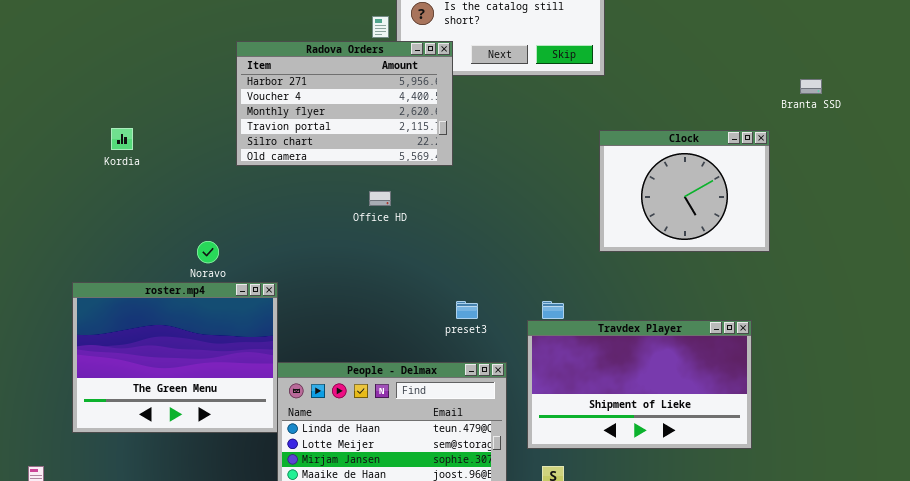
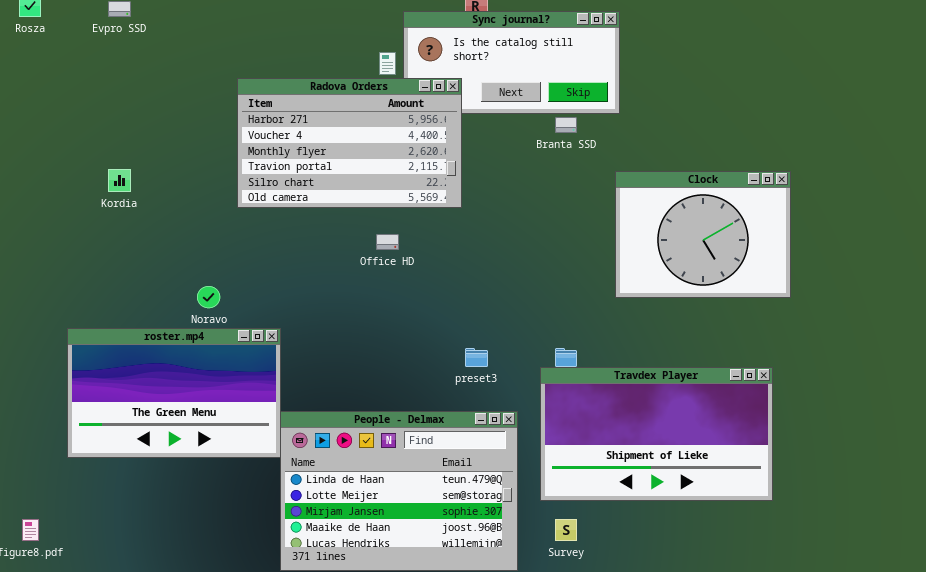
Branta SSD: [800,79,822,94] -> [555,117,577,133], moved
roster.mp4: [72,282,278,433] -> [67,328,281,458], resized

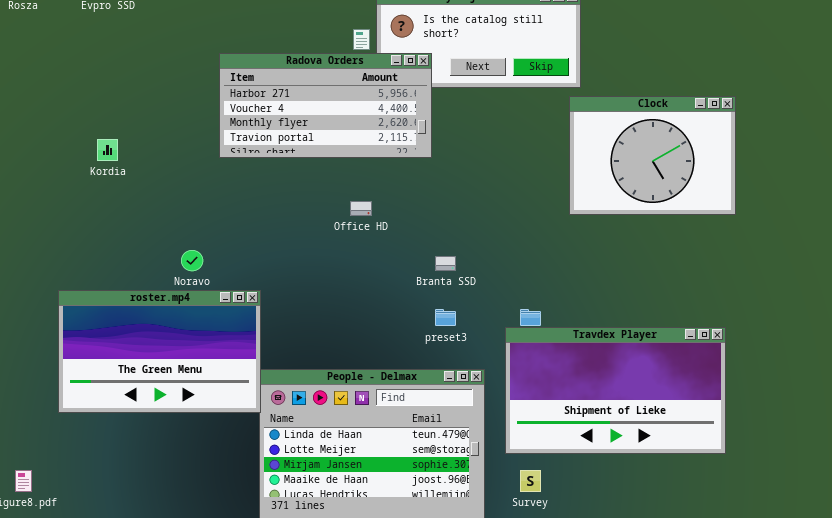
Radova Orders: [237,78,462,208] -> [219,53,432,158], resized
Branta SSD: [555,117,577,133] -> [435,256,456,271], moved
Clock: [615,171,791,298] -> [569,96,736,215], moved

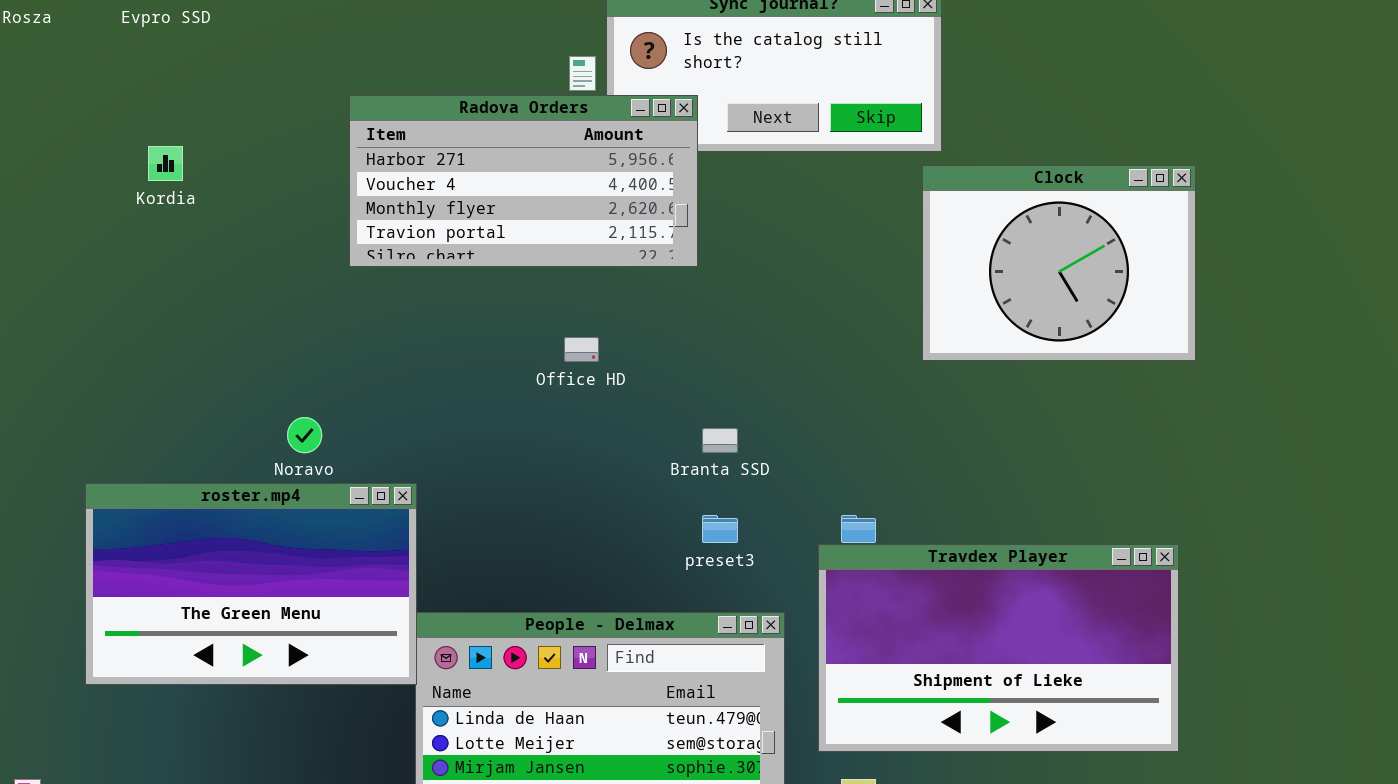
Kordia: [97,139,118,161] -> [148,146,183,181], moved

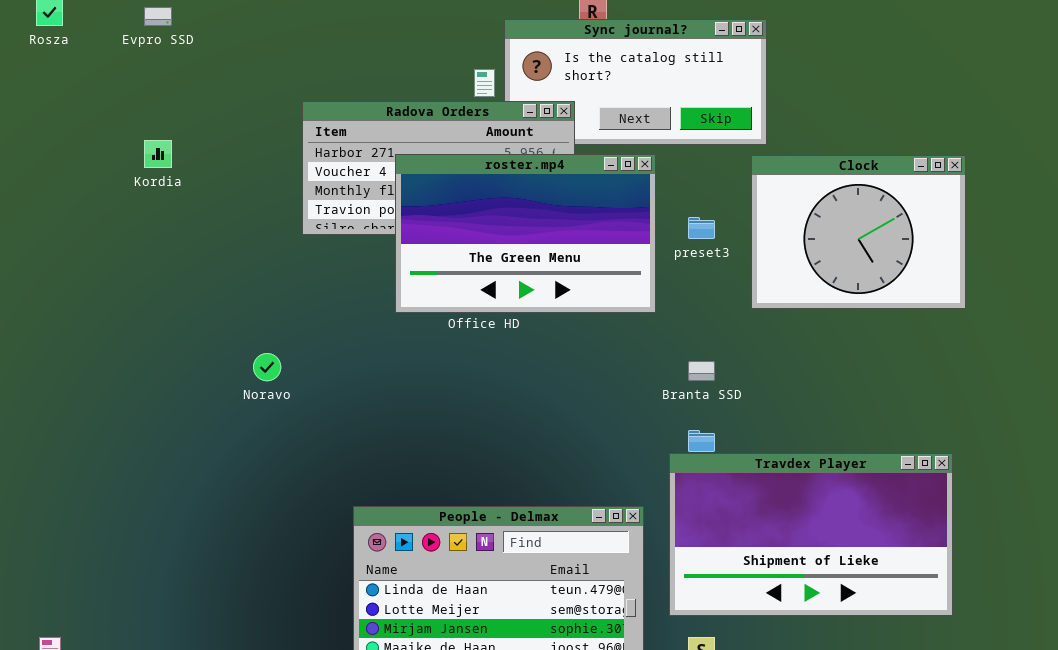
Branta SSD: [702,428,738,453] -> [688,361,715,381], moved
roster.mp4: [85,483,417,685] -> [395,154,656,313], moved
preset3: [702,515,738,543] -> [688,217,715,239], moved

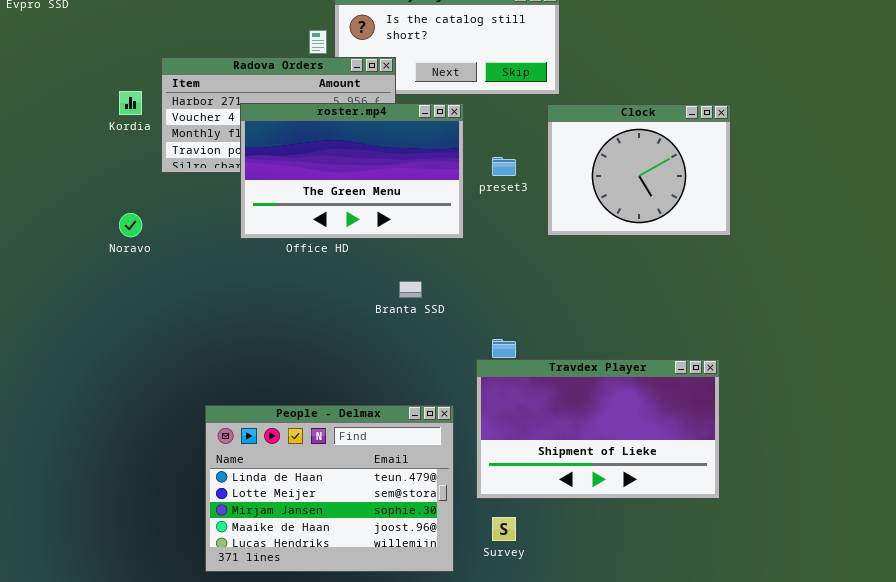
Kordia: [144,140,172,168] -> [119,91,142,115], moved
Noravo: [253,353,281,381] -> [119,213,142,237], moved
Branta SSD: [688,361,715,381] -> [399,281,422,298], moved

